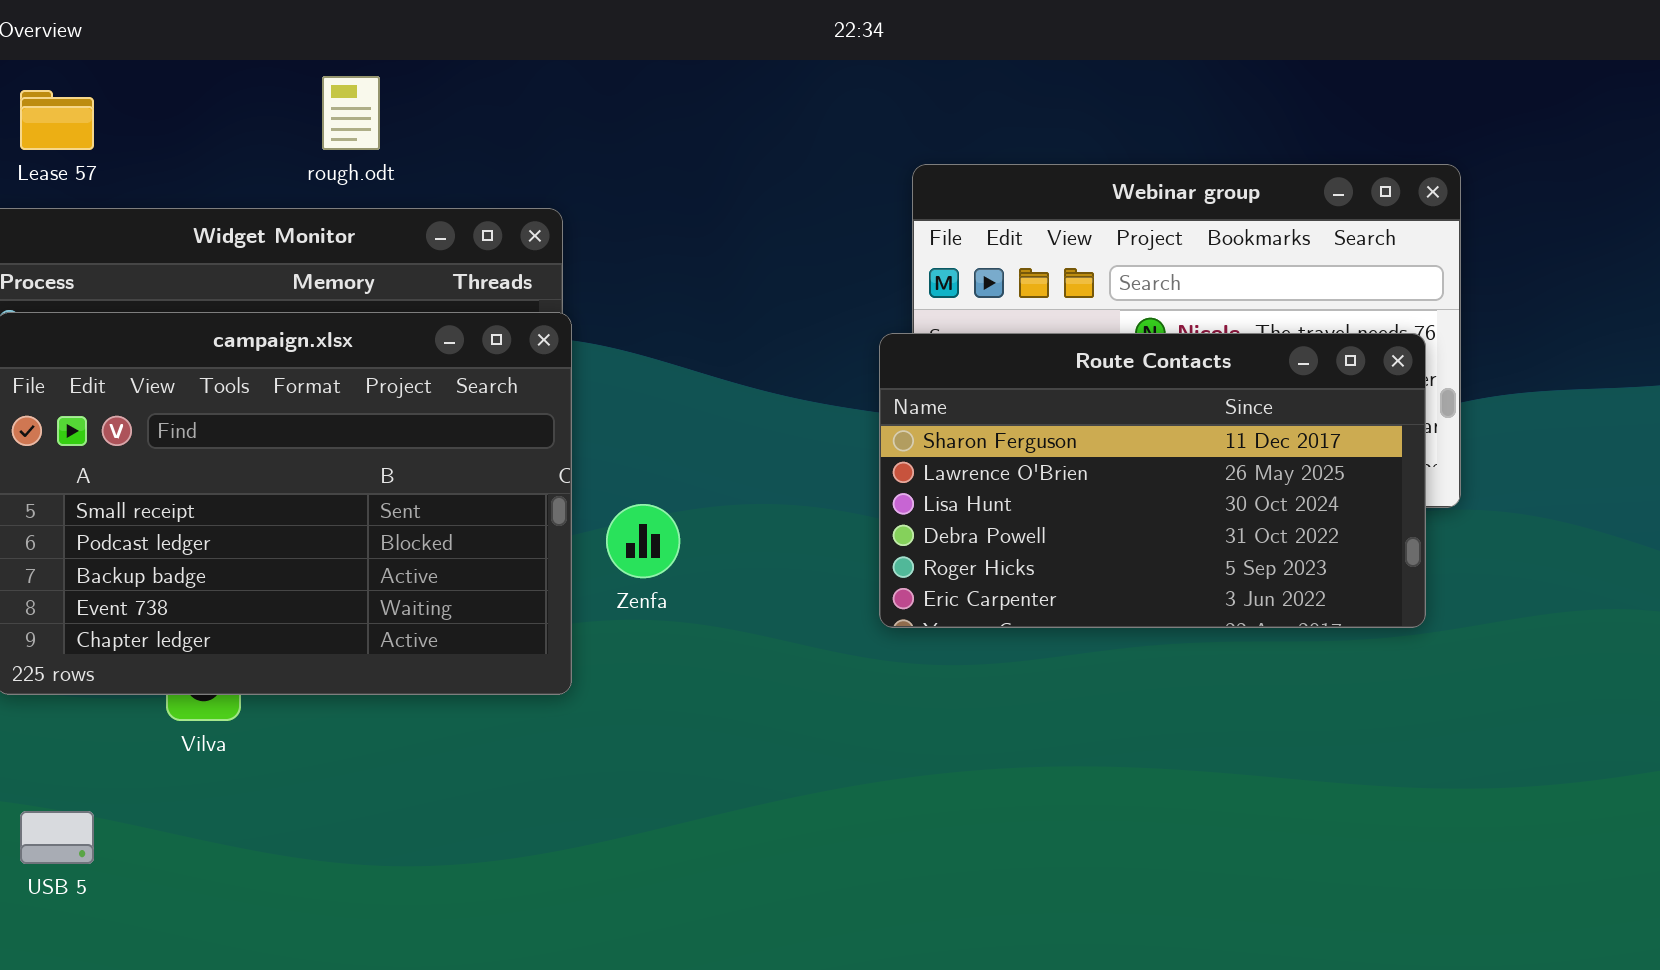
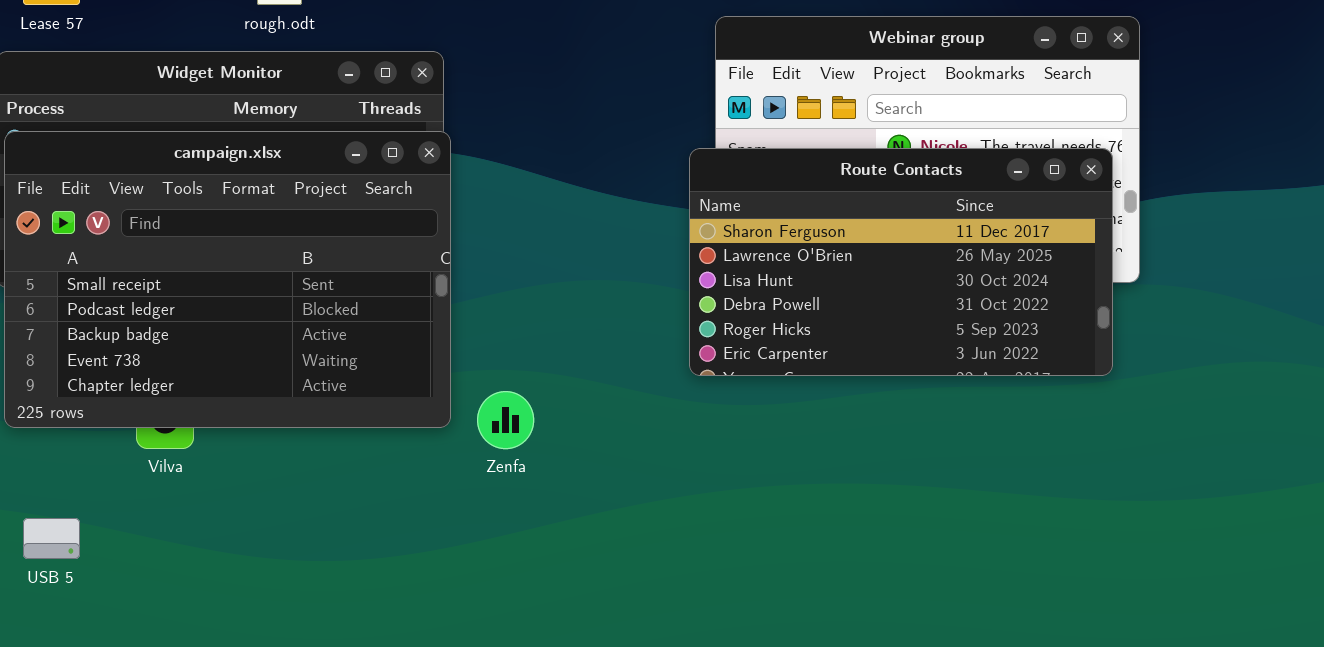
Zenfa: [606,504,680,578] -> [477,391,534,449], moved

